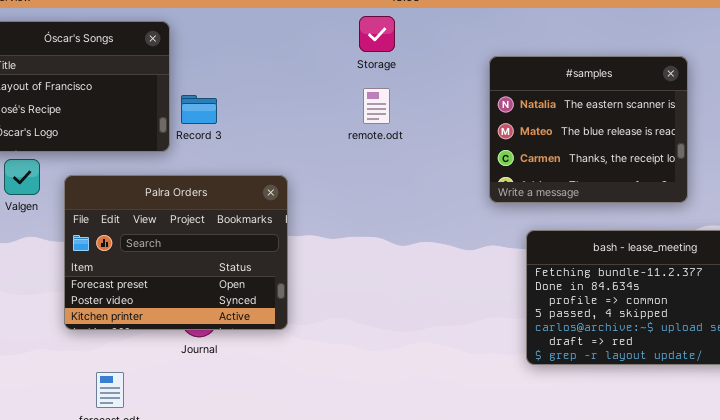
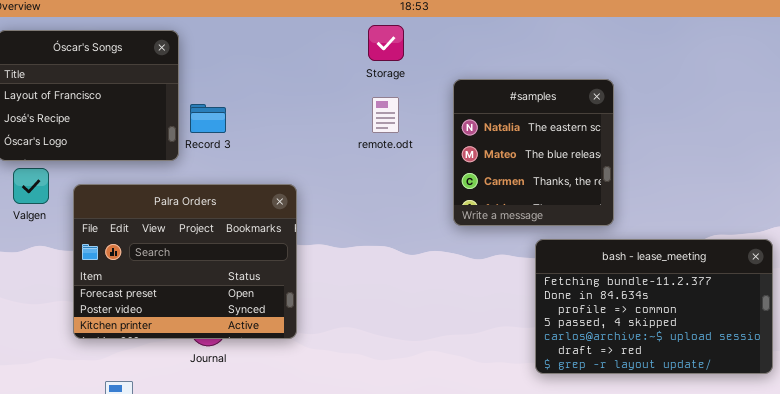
#samples: [489,56,688,203] -> [453,79,614,226], moved, resized

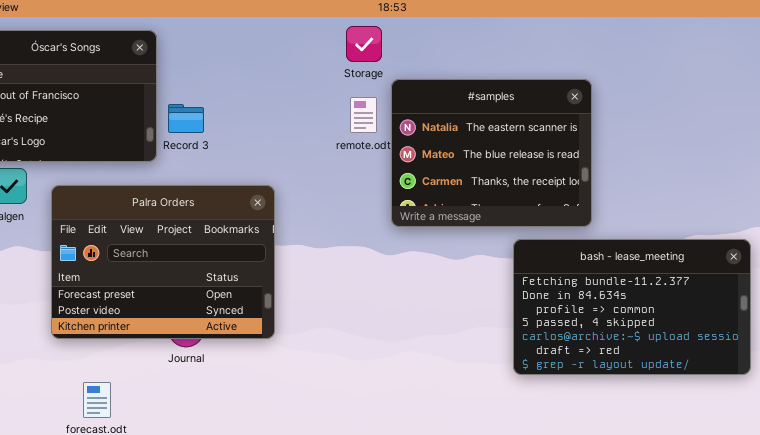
#samples: [453,79,614,226] -> [391,79,592,227], resized

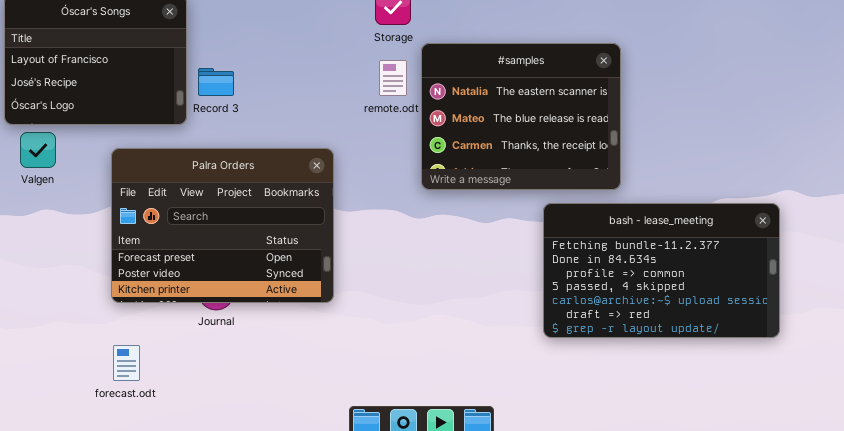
Palra Orders: [51,185,275,339] -> [111,148,334,303], moved

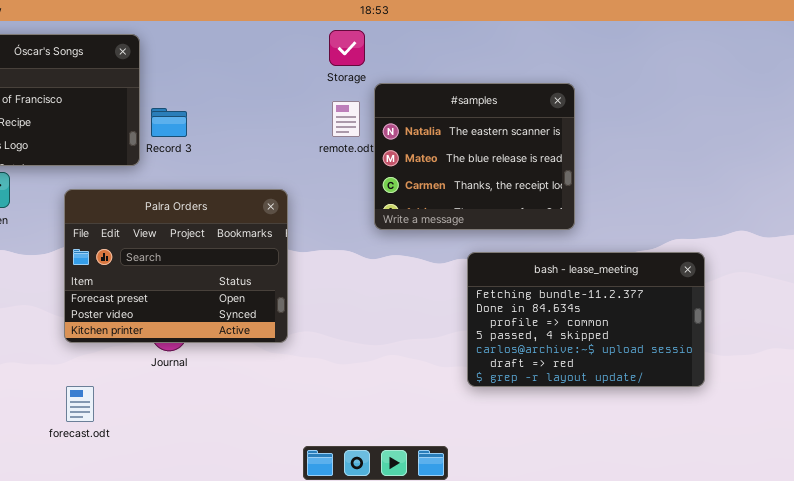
bash - lease_meeting: [543,203,780,338] -> [467,252,705,387], moved

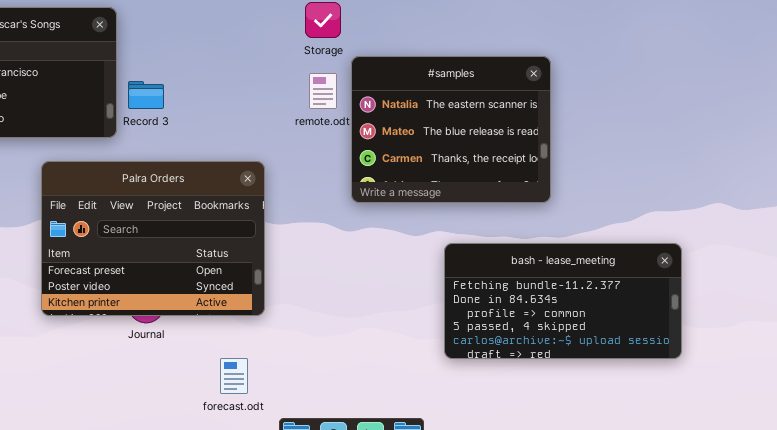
bash - lease_meeting: [467,252,705,387] -> [444,243,682,359], resized
forecast.odt: [66,386,94,422] -> [220,358,248,394], moved

